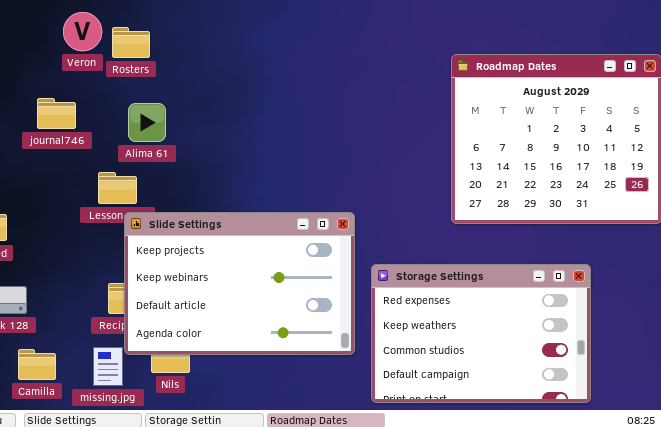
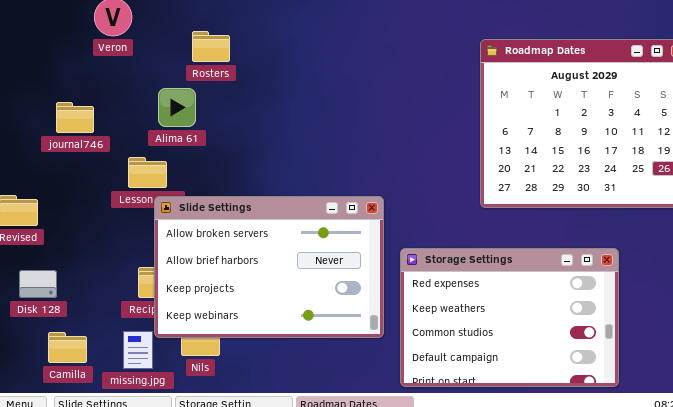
Rosters: [112,27,150,58] -> [192,31,230,62], moved
journal746: [37,98,76,129] -> [56,102,94,133], moved
Slide Settings: [124,212,355,355] -> [154,196,384,338], scrolled up 2 rows

